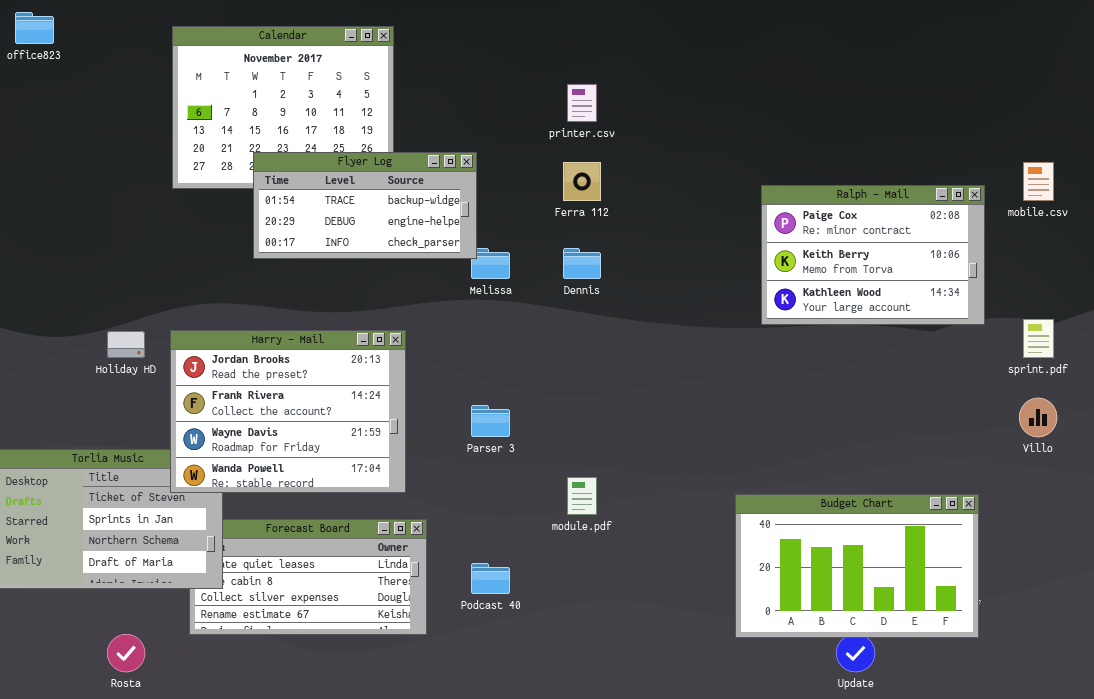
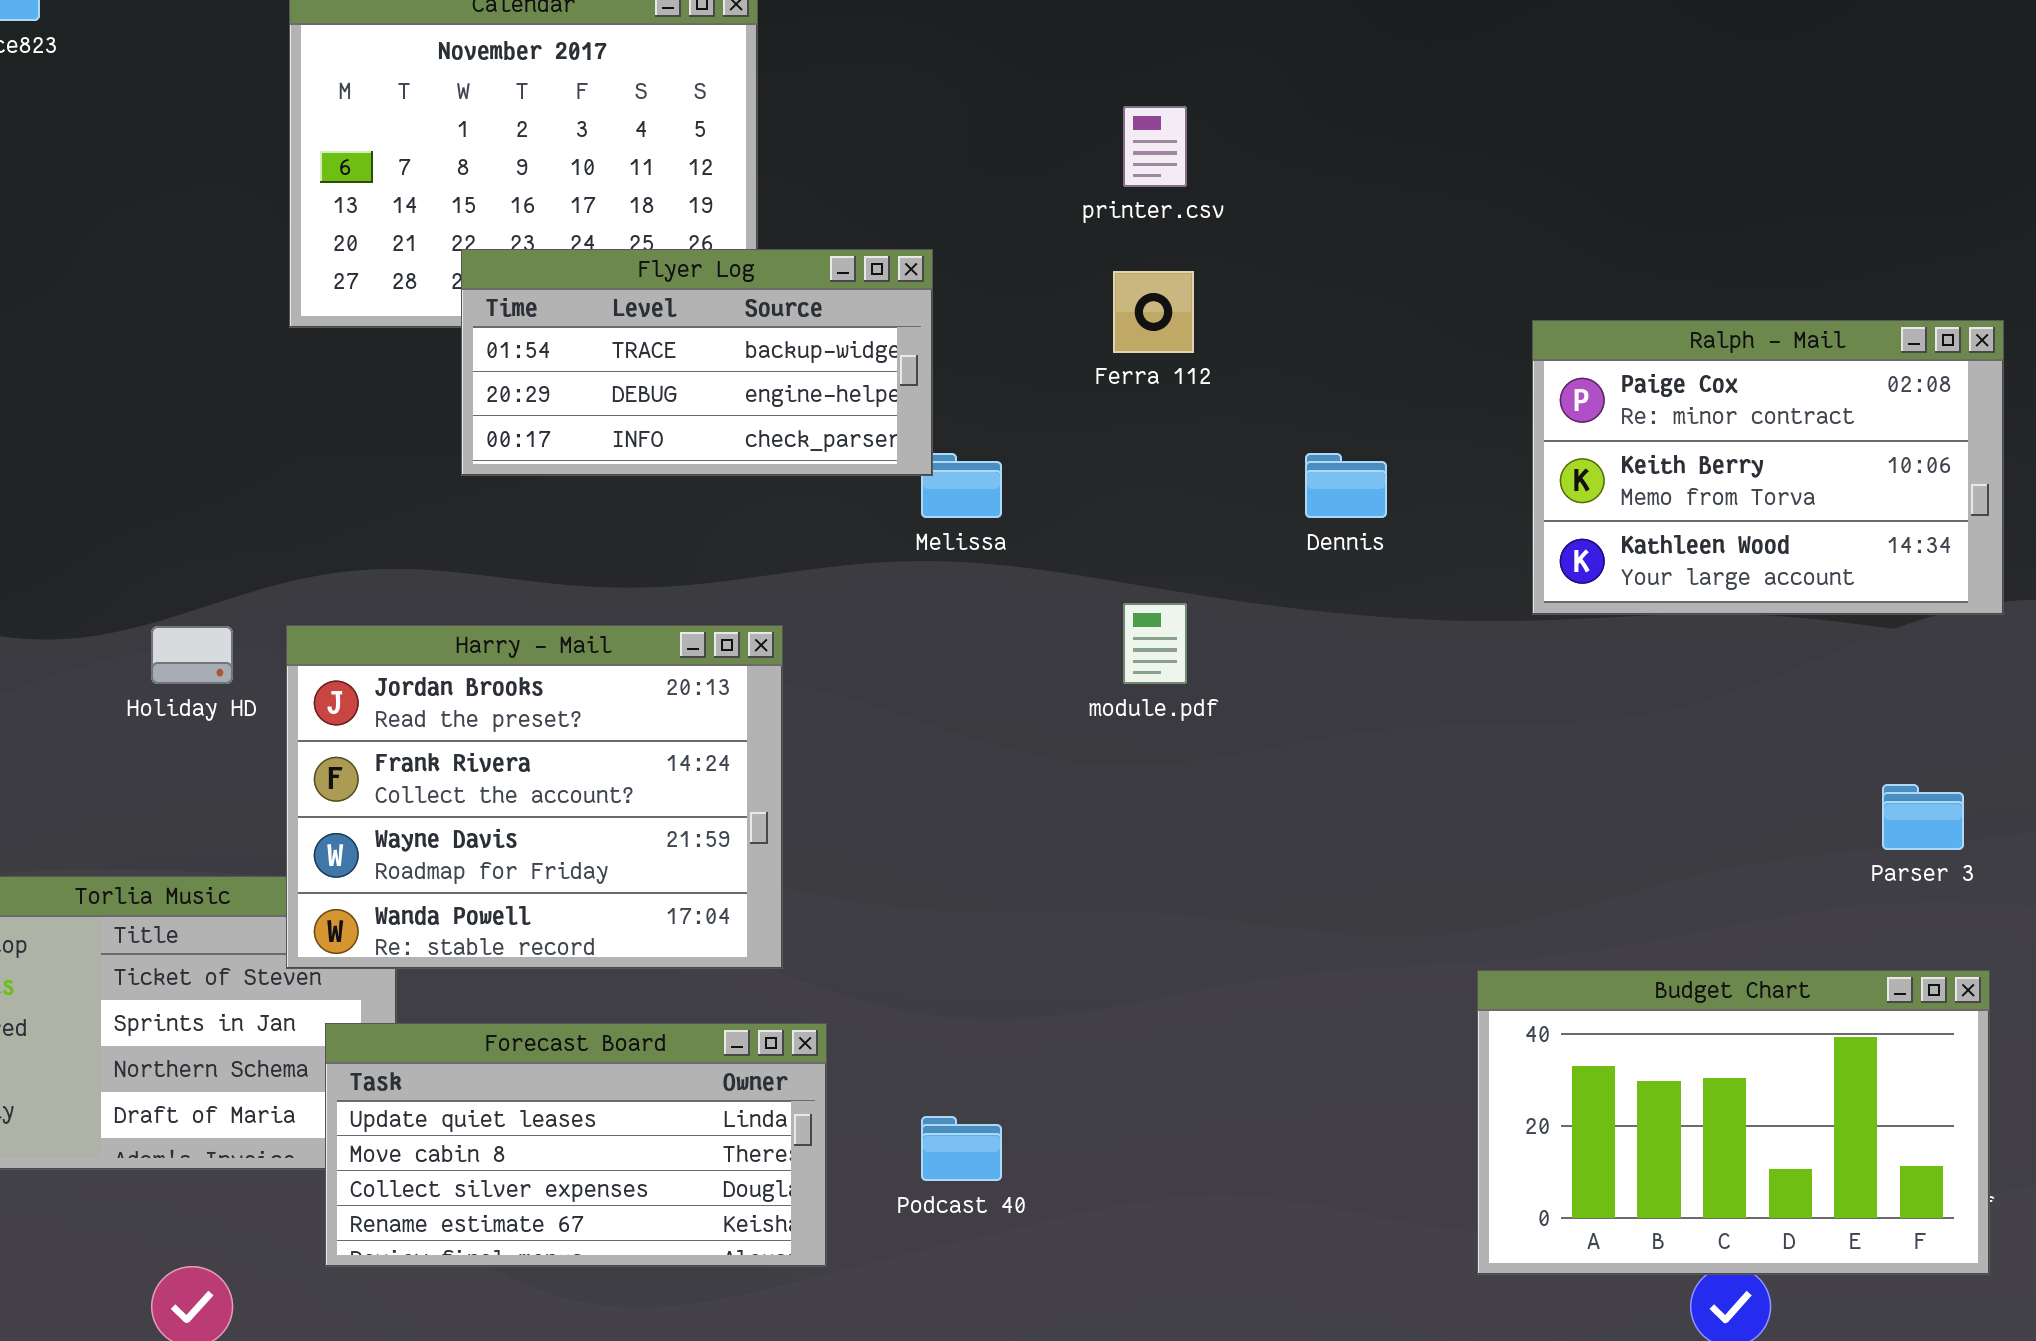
Dennis: [563,248,601,279] -> [1305,453,1387,518], moved
Parser 3: [471,405,510,437] -> [1882,784,1964,850], moved
module.pdf: [567,477,597,515] -> [1123,603,1187,684], moved
Forecast Board: [189,519,427,635] -> [325,1023,827,1267], raised

